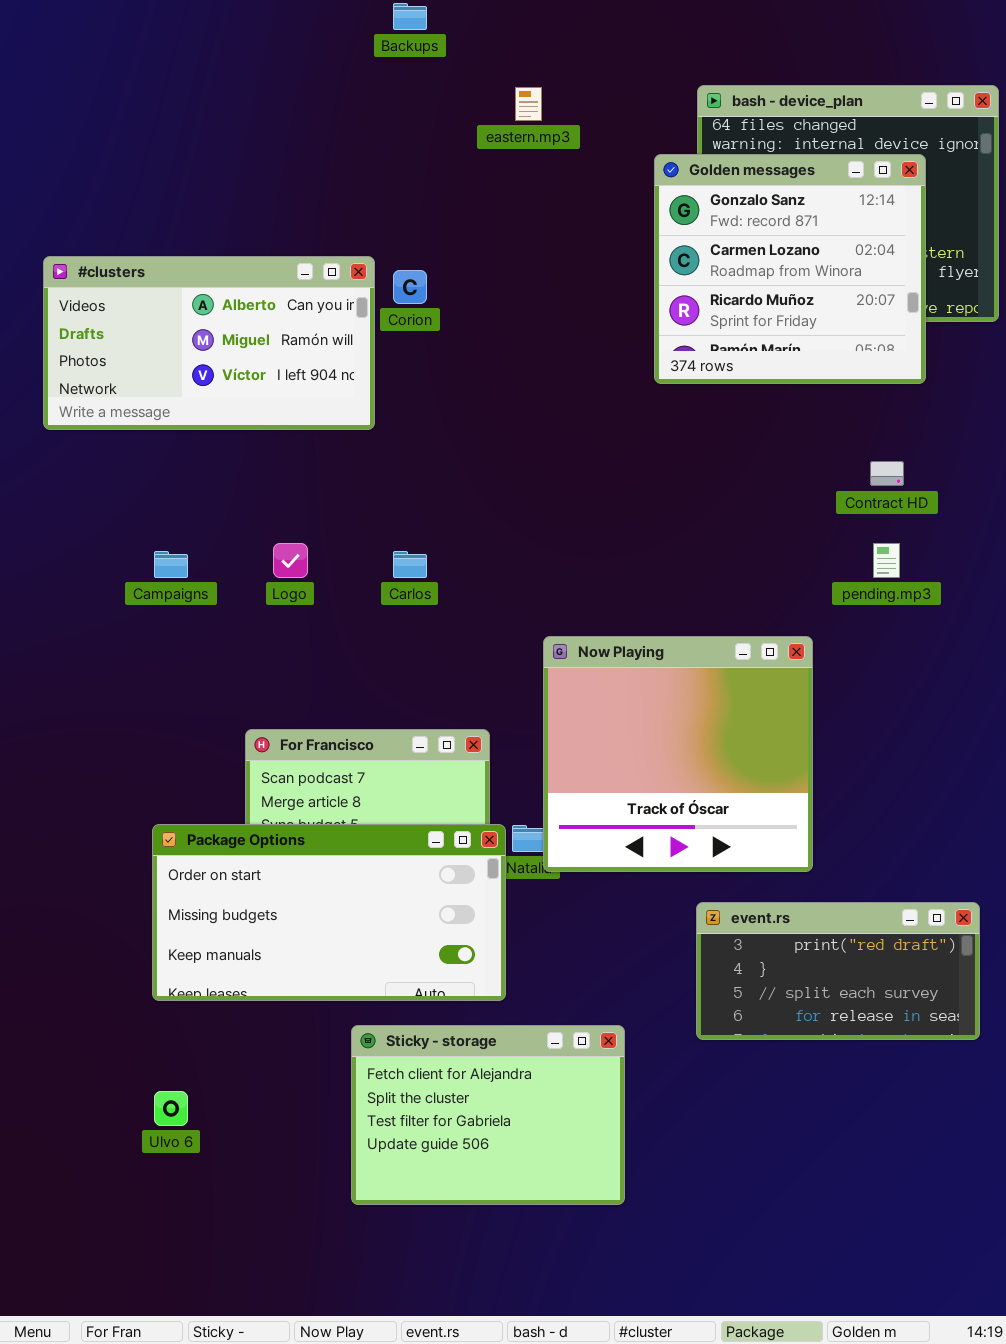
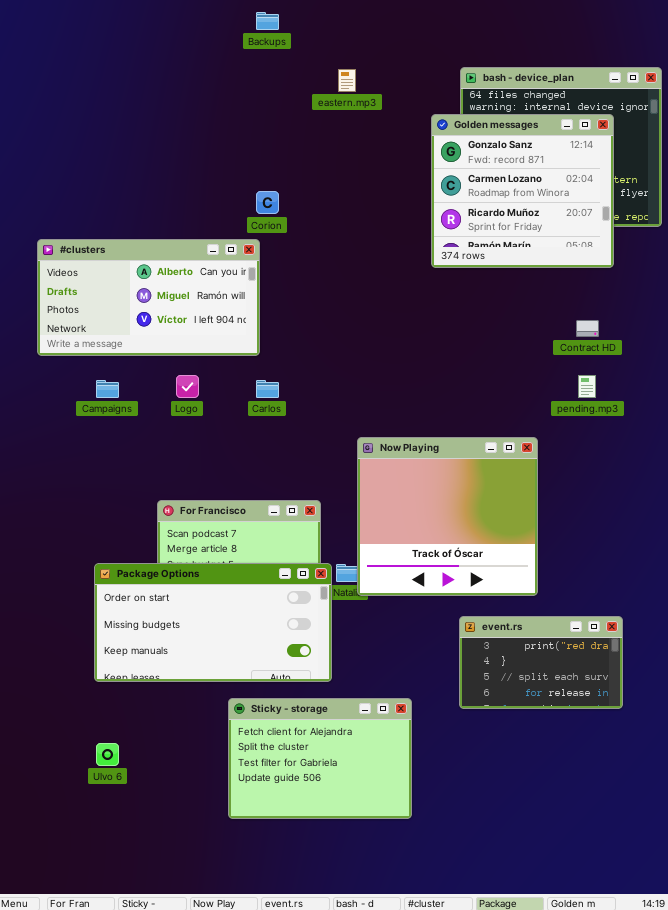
#clusters: [43,256,375,430] -> [37,239,260,356], moved
event.rs: [696,902,980,1040] -> [459,616,623,709], resized

